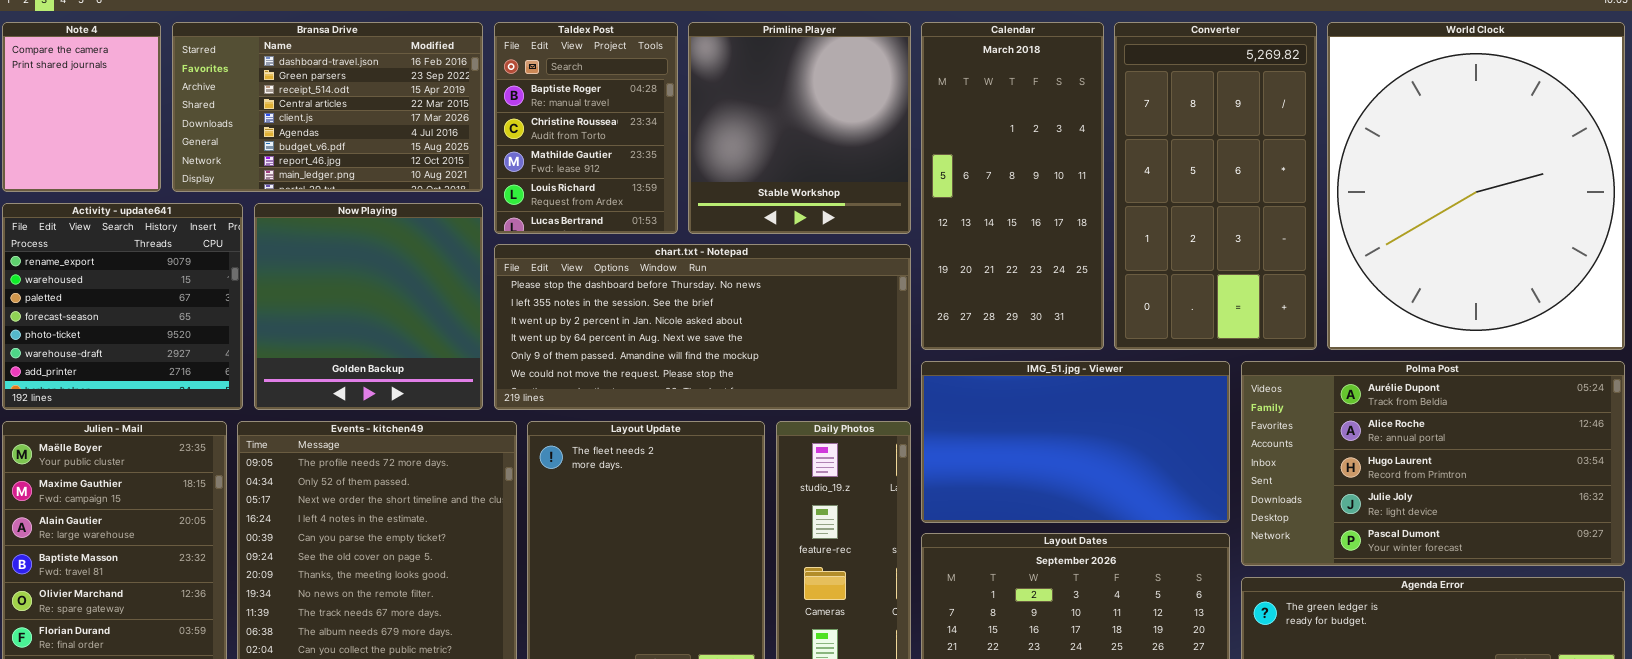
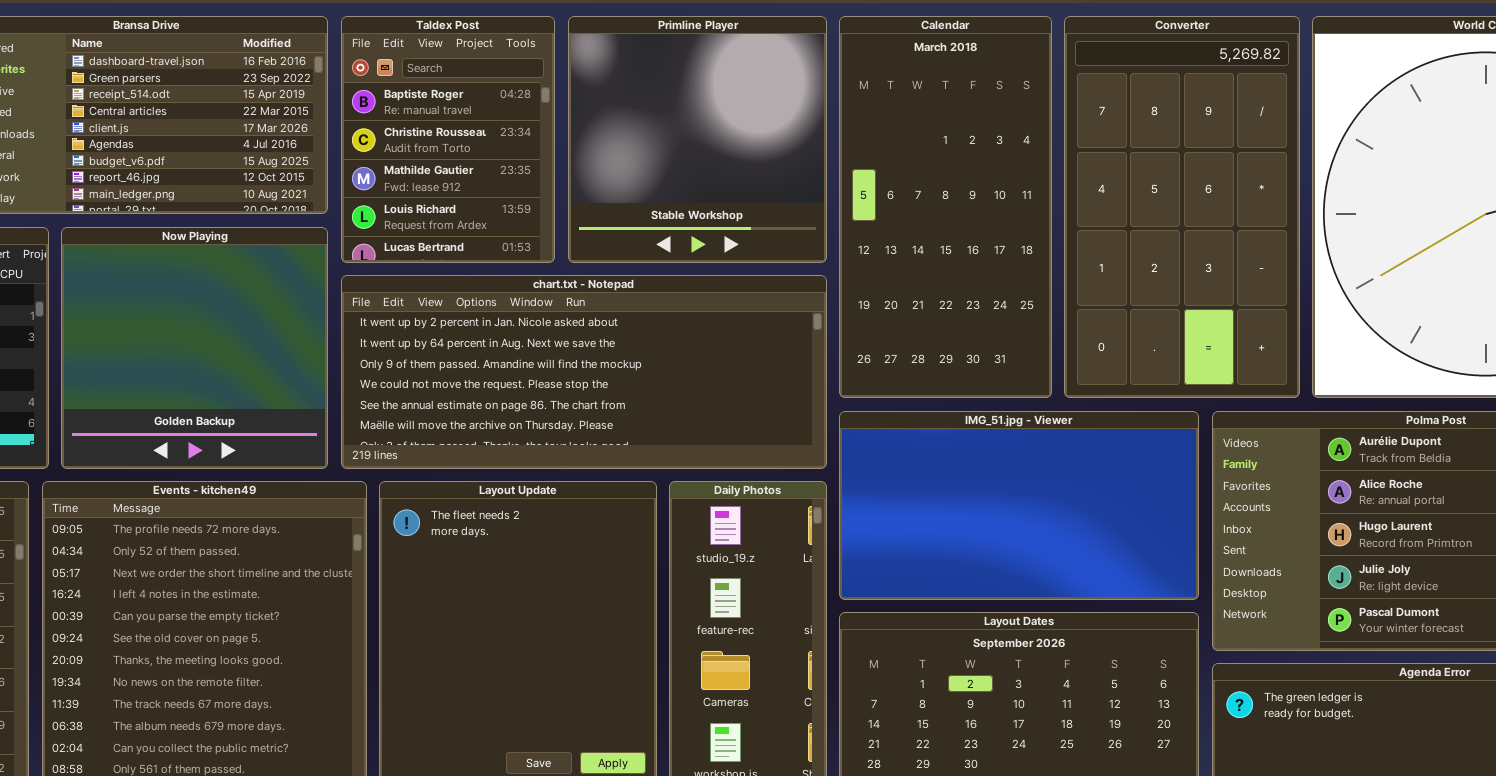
chart.txt - Notepad: [494,244,911,410] -> [341,275,827,469], scrolled down 2 rows

